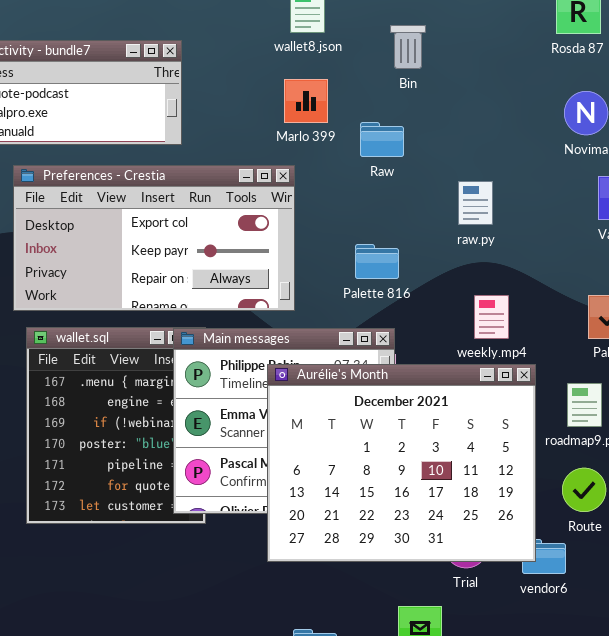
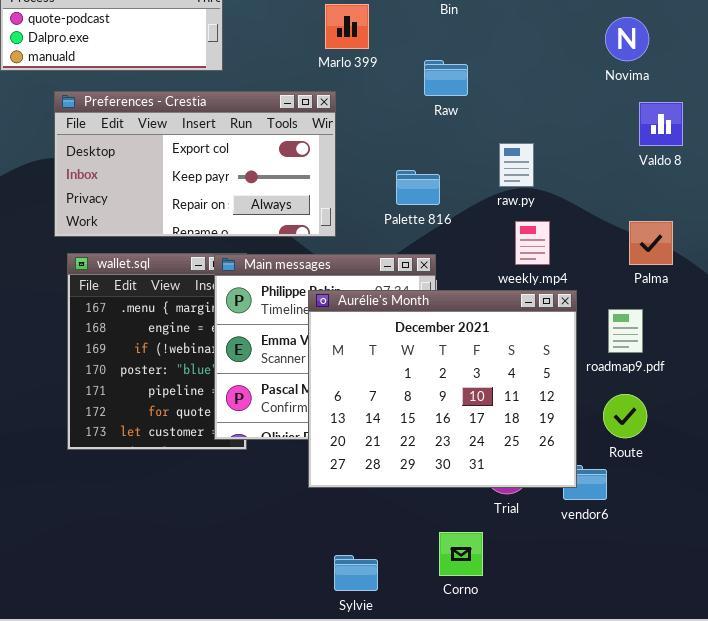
Raw: [360,122,404,157] -> [424,60,468,96], moved
raw.py: [458,181,493,225] -> [499,143,534,187], moved

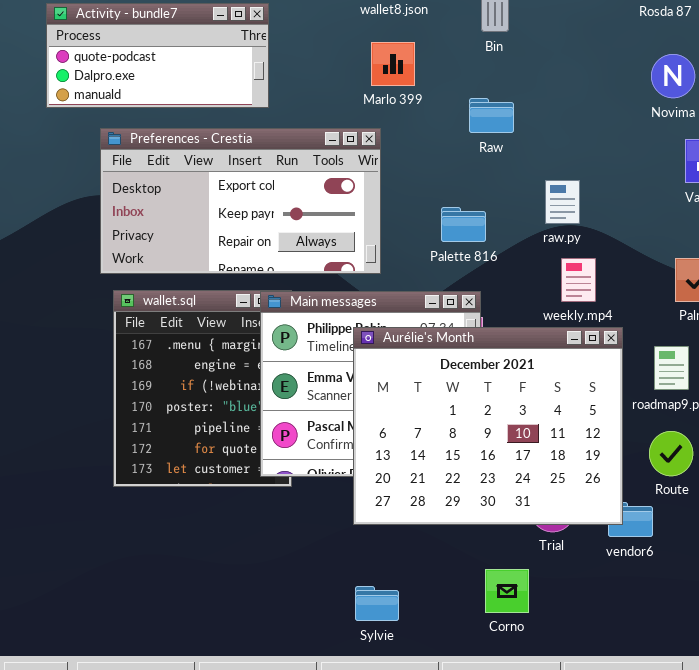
Sylvie: [334,555,378,591] -> [355,586,399,621], moved

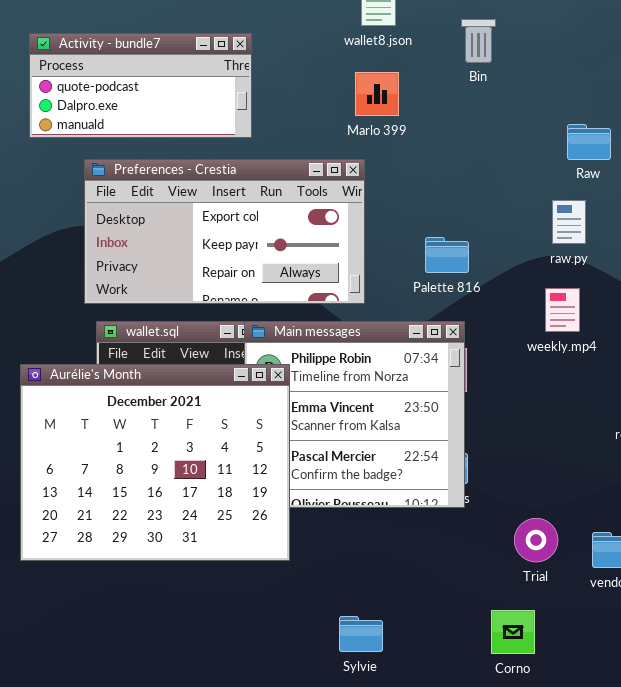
Raw: [469,98,514,133] -> [567,124,611,160], moved
raw.py: [545,180,580,224] -> [552,200,586,244], moved
Aurélie's Month: [353,327,623,525] -> [20,364,290,561], moved
Corno: [485,569,529,613] -> [491,610,535,654], moved

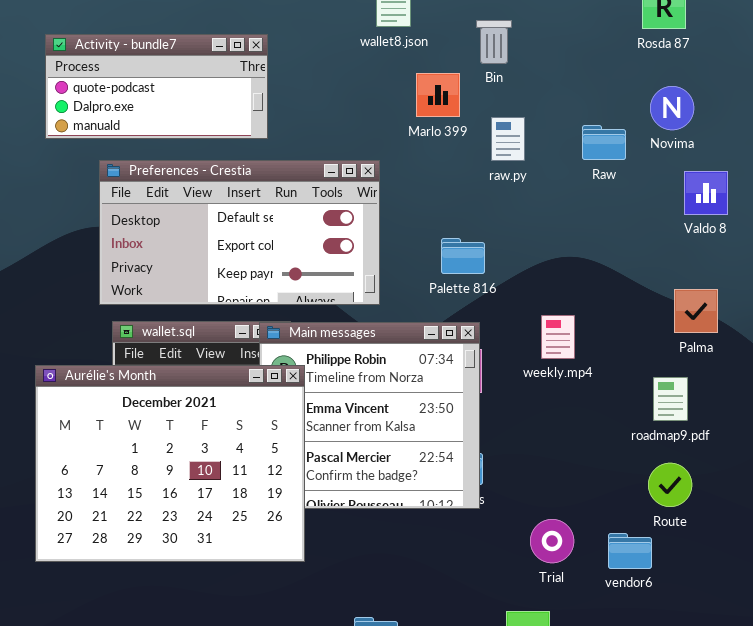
Marlo 399: [355,72,399,116] -> [416,73,460,117], moved
Preferences - Crestia: [84,159,365,304] -> [99,160,380,305], scrolled up 1 row
raw.py: [552,200,586,244] -> [491,117,525,161], moved
weekly.mp4: [545,288,580,332] -> [541,315,575,359], moved

